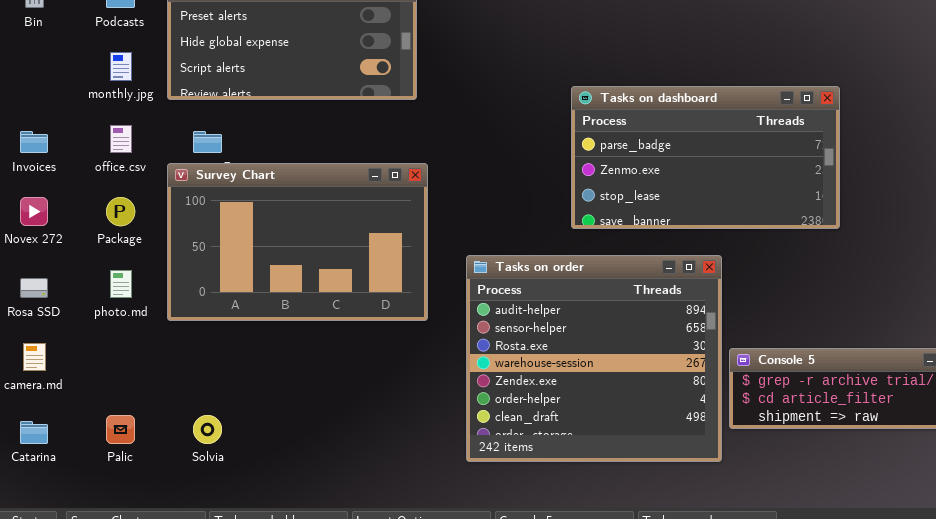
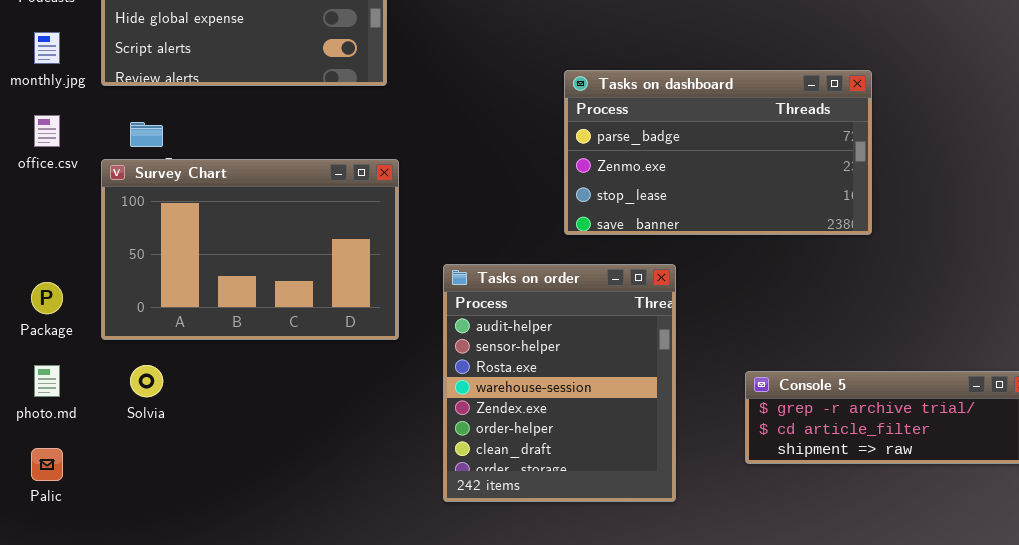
Package: [106,197,135,226] -> [31,282,63,314], moved
Tasks on order: [466,255,722,462] -> [443,264,676,502], resized
photo.md: [110,270,132,298] -> [34,365,60,397], moved
Solvia: [193,415,222,444] -> [130,365,163,397], moved

